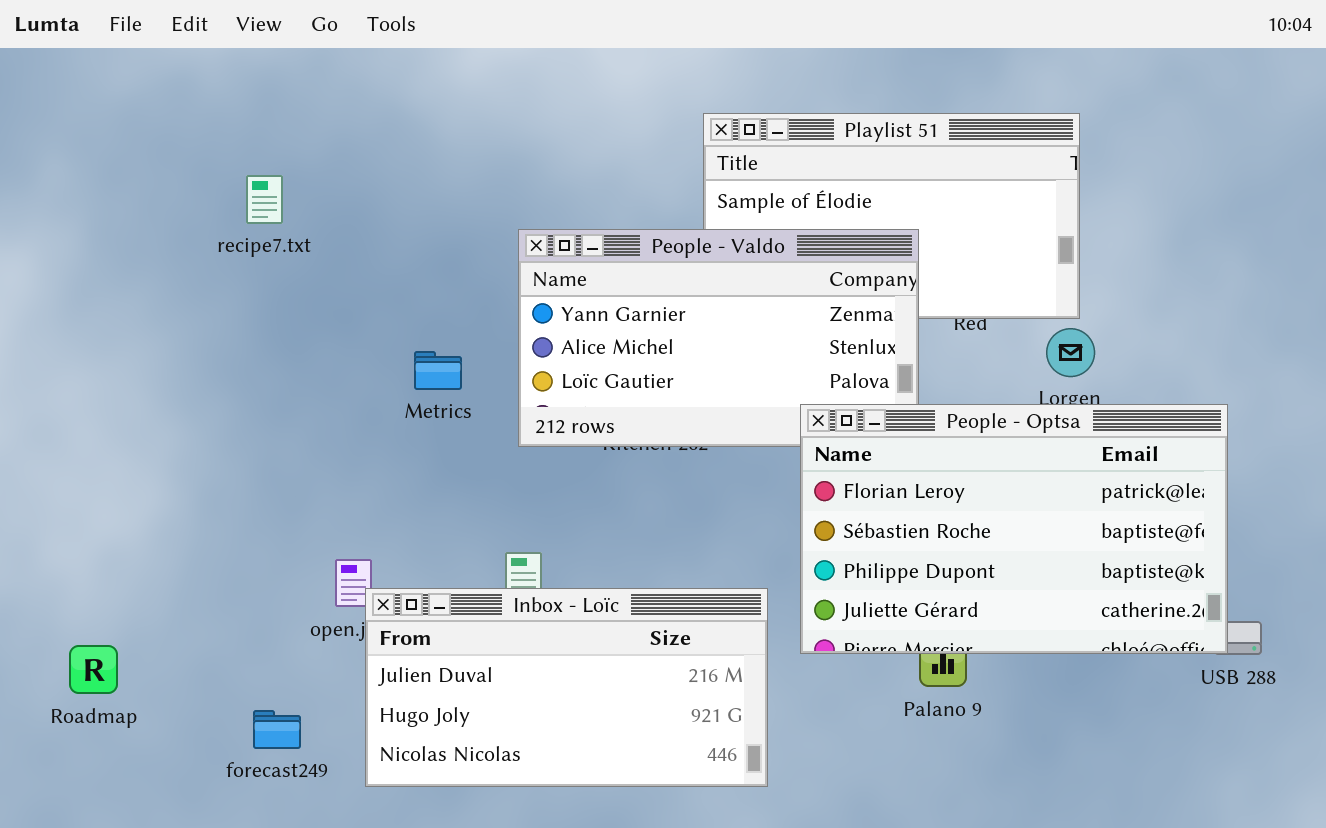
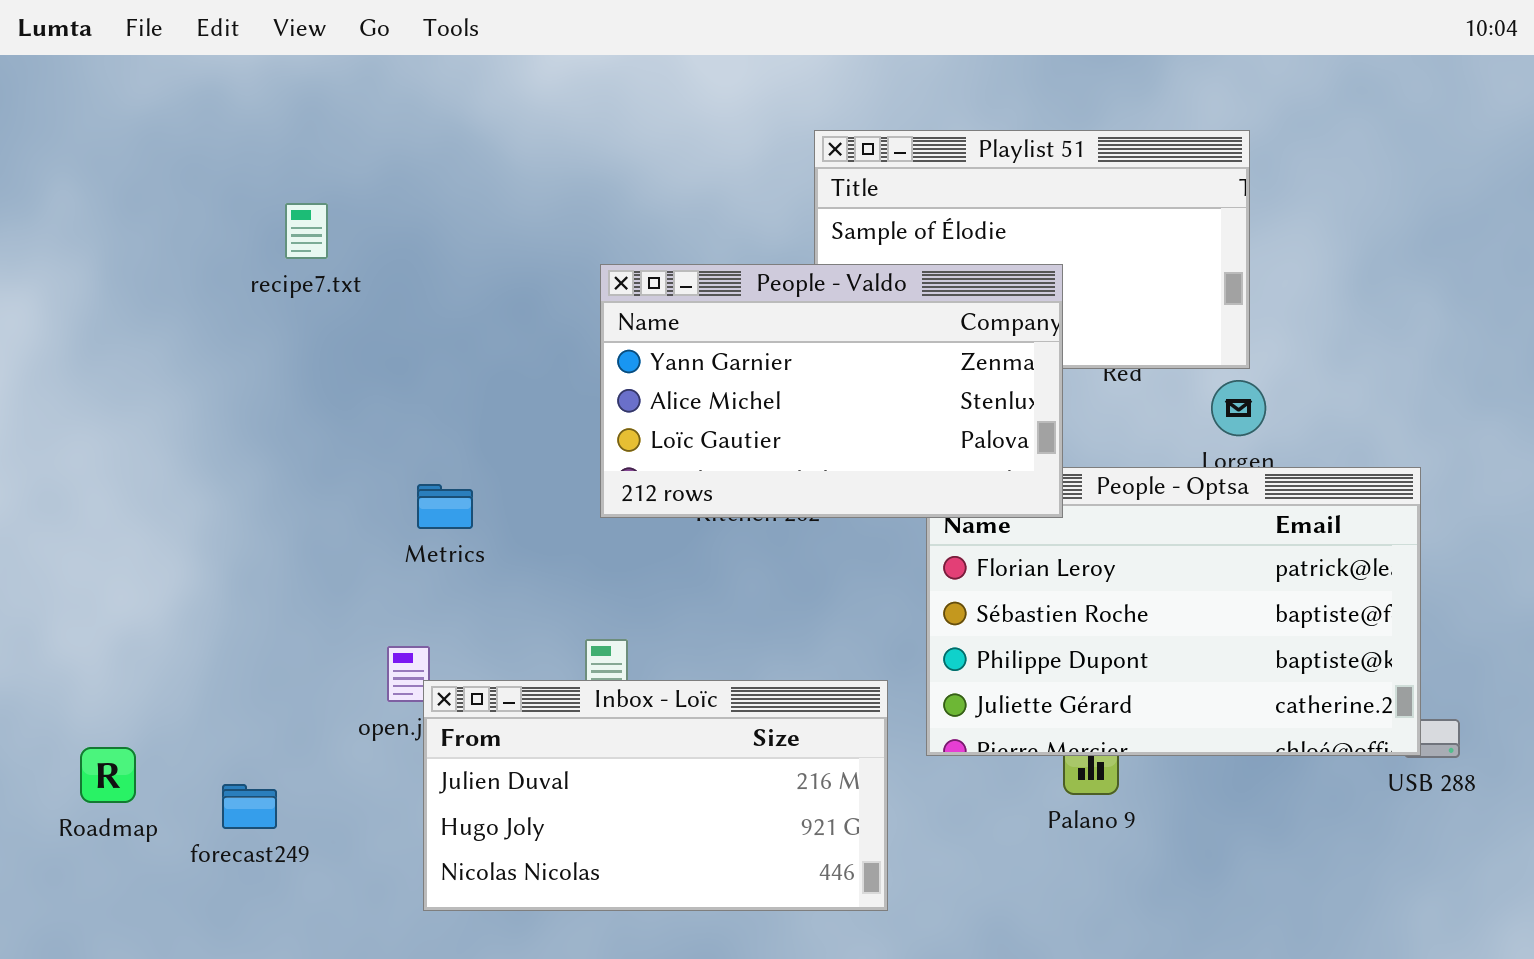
People - Valdo: [518,229,919,447] -> [600,264,1063,518], raised
Metrics: [414,351,462,390] -> [417,484,473,529], moved
forecast249: [253,710,301,749] -> [222,784,277,829], moved

